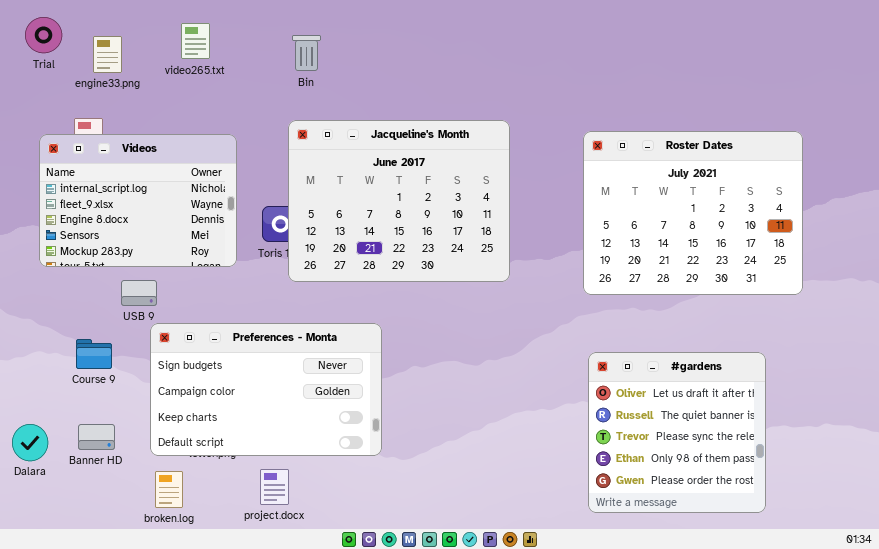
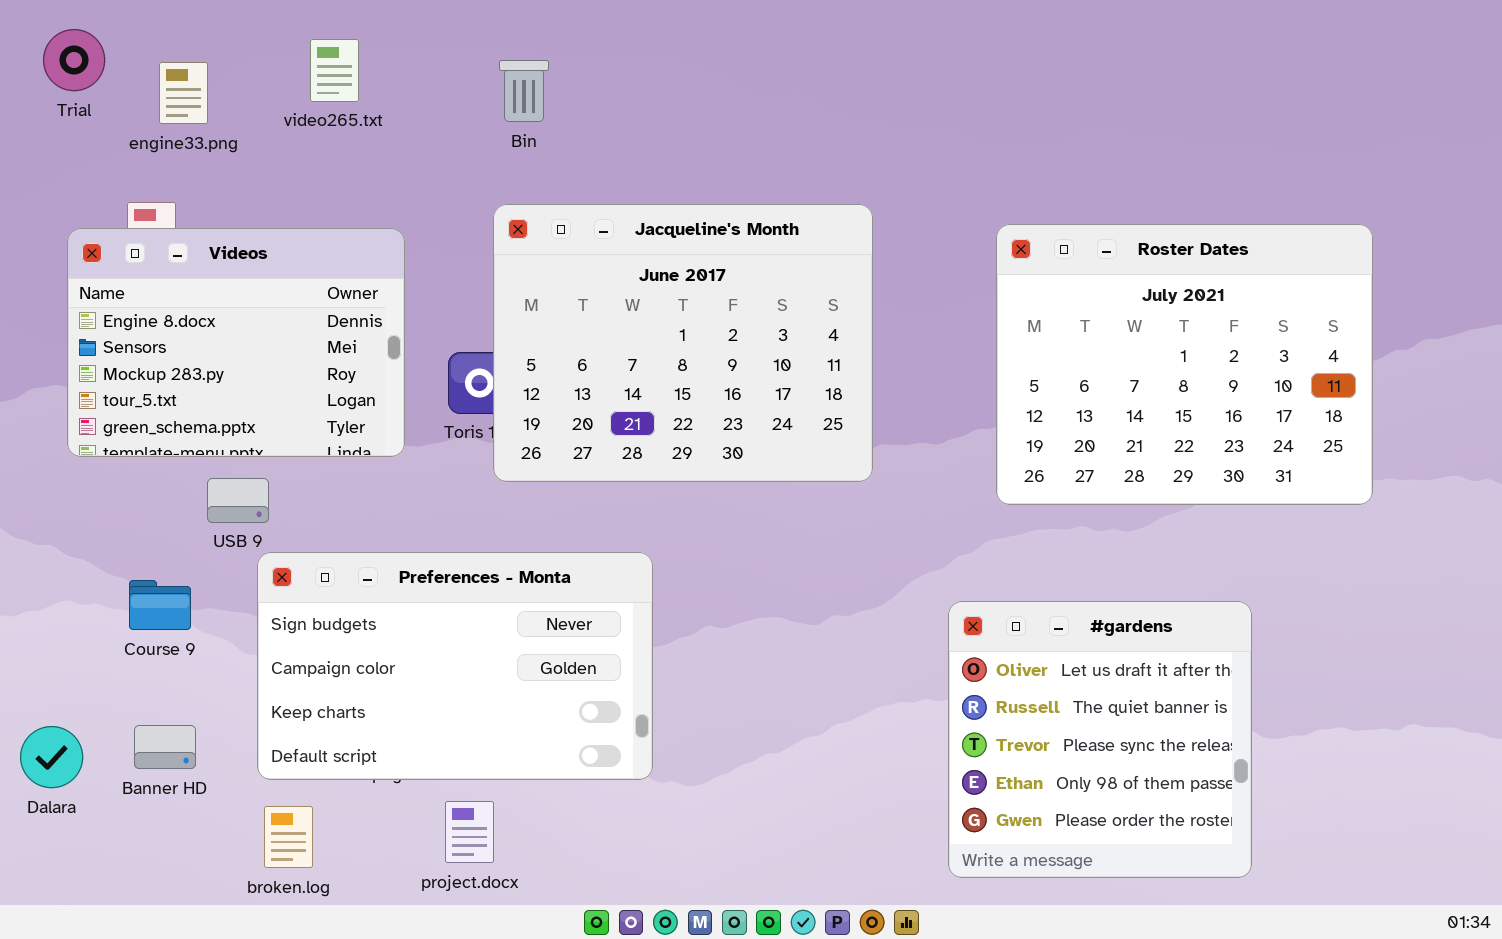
Videos: [39,134,237,267] -> [67,228,405,457], scrolled down 2 rows
#gardens: [588,352,766,513] -> [948,601,1252,878], moved

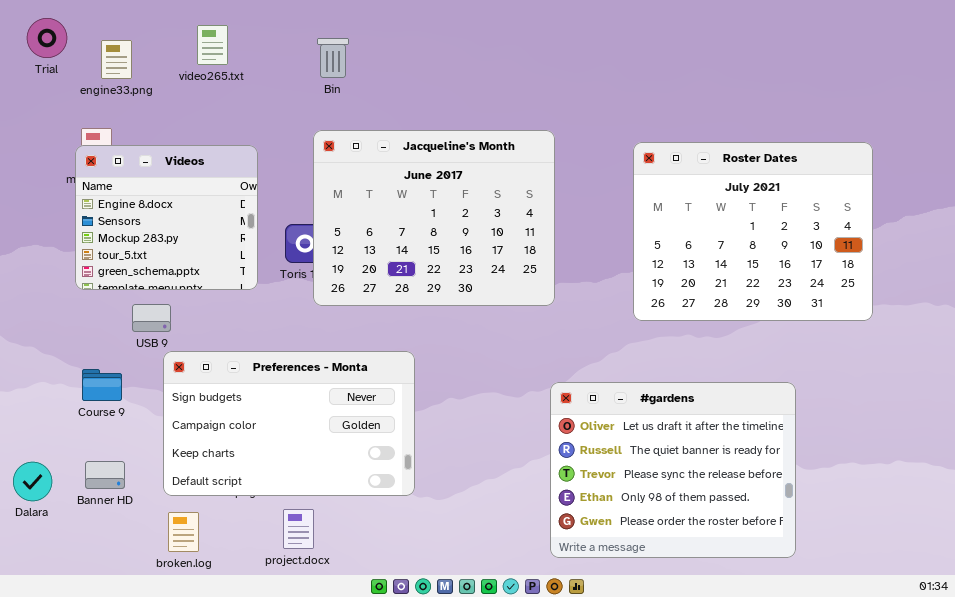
Videos: [67,228,405,457] -> [75,145,258,290], resized
#gardens: [948,601,1252,878] -> [550,382,796,558], resized

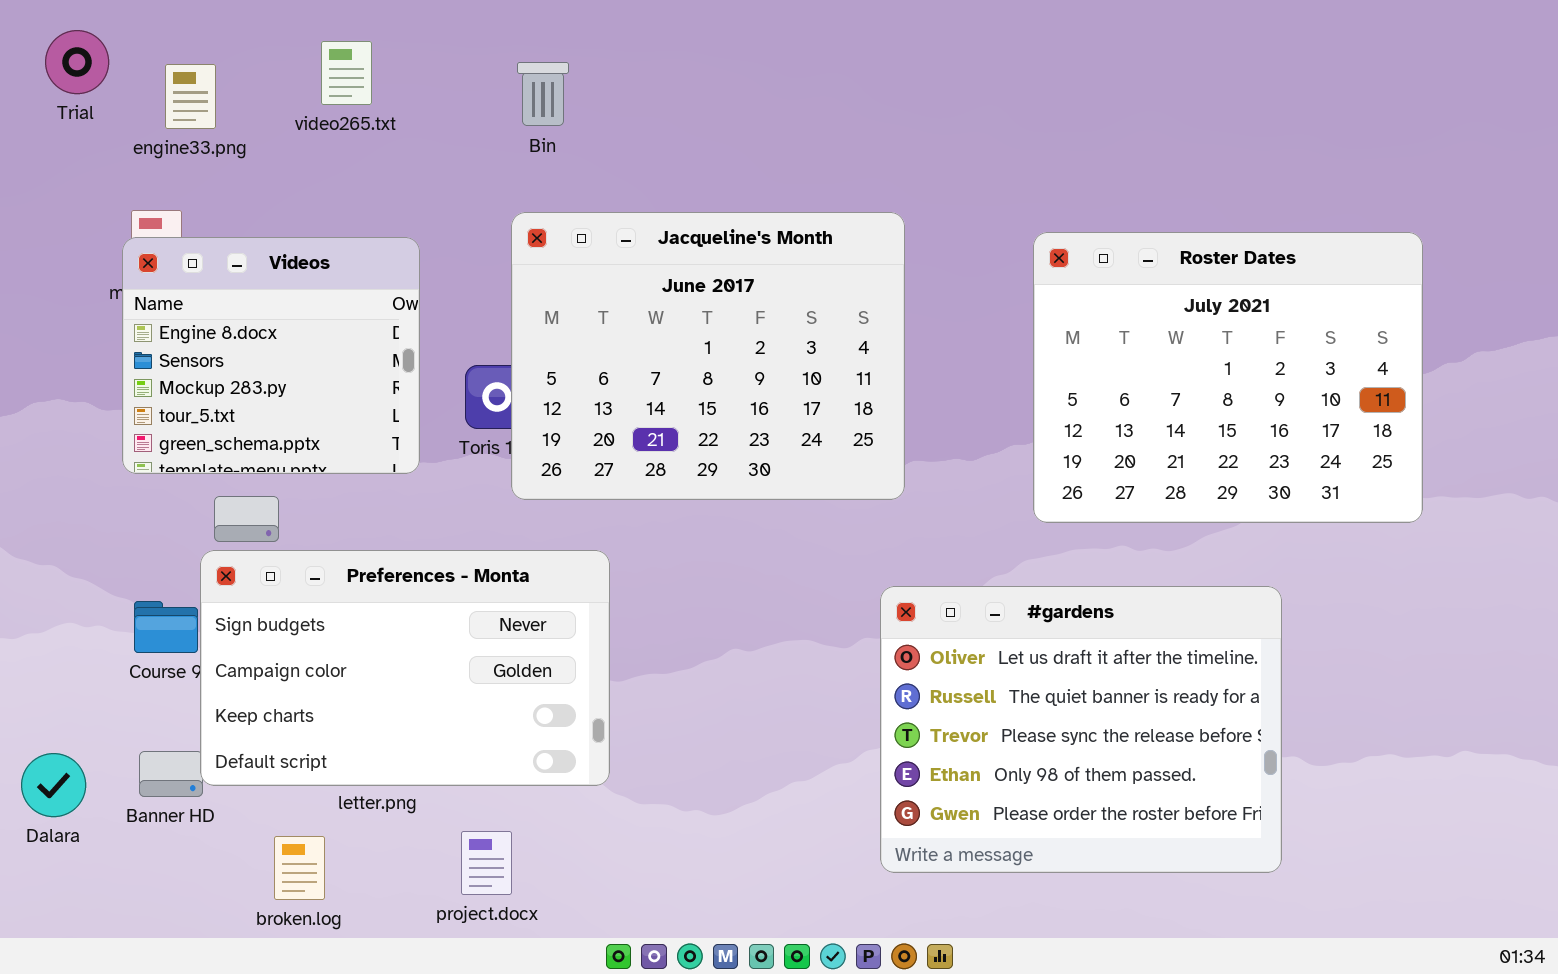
Preferences - Monta: [163,351,415,496] -> [200,550,610,786], moved
#gardens: [550,382,796,558] -> [880,586,1282,873], moved

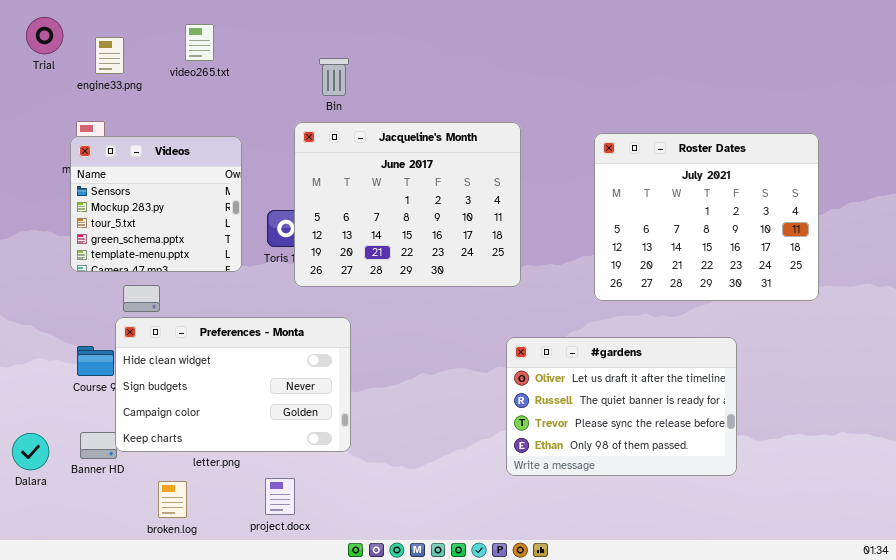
Bin: [517,62,569,126] -> [319,58,349,96], moved
Videos: [122,237,420,474] -> [70,136,242,272], scrolled down 1 row
Preferences - Monta: [200,550,610,786] -> [115,317,351,452], scrolled up 1 row
#gardens: [880,586,1282,873] -> [506,337,737,476], resized

